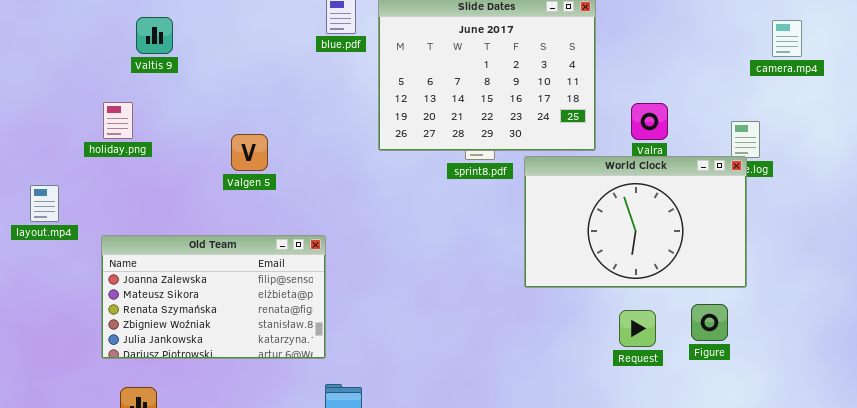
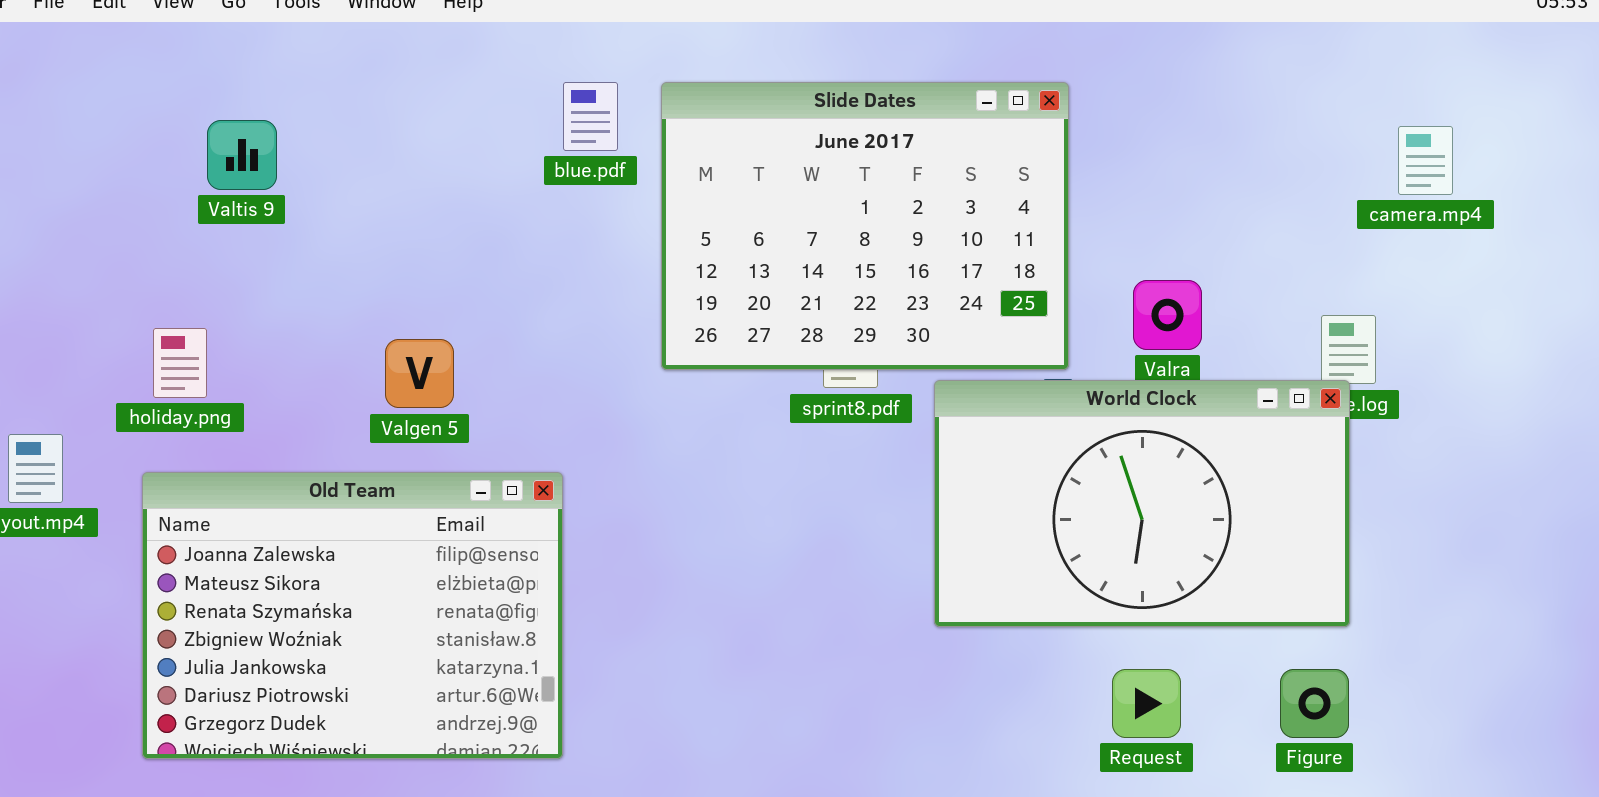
holiday.png: [103,102,133,139] -> [153,328,207,398], moved
Old Team: [101,235,326,359] -> [142,472,563,759], resized
Figure: [691,304,728,341] -> [1280,669,1349,738], moved

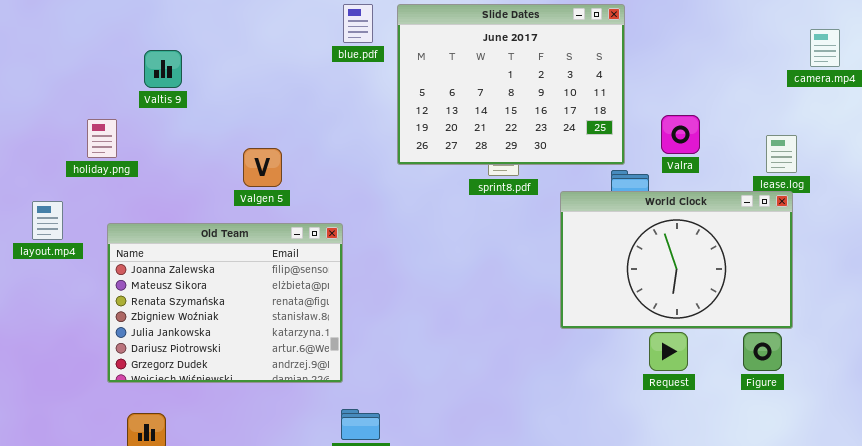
Valtis 9: [207,120,277,190] -> [144,50,182,88], moved
holiday.png: [153,328,207,398] -> [87,119,117,158], moved
World Clock: [934,380,1350,627] -> [560,191,793,329], moved

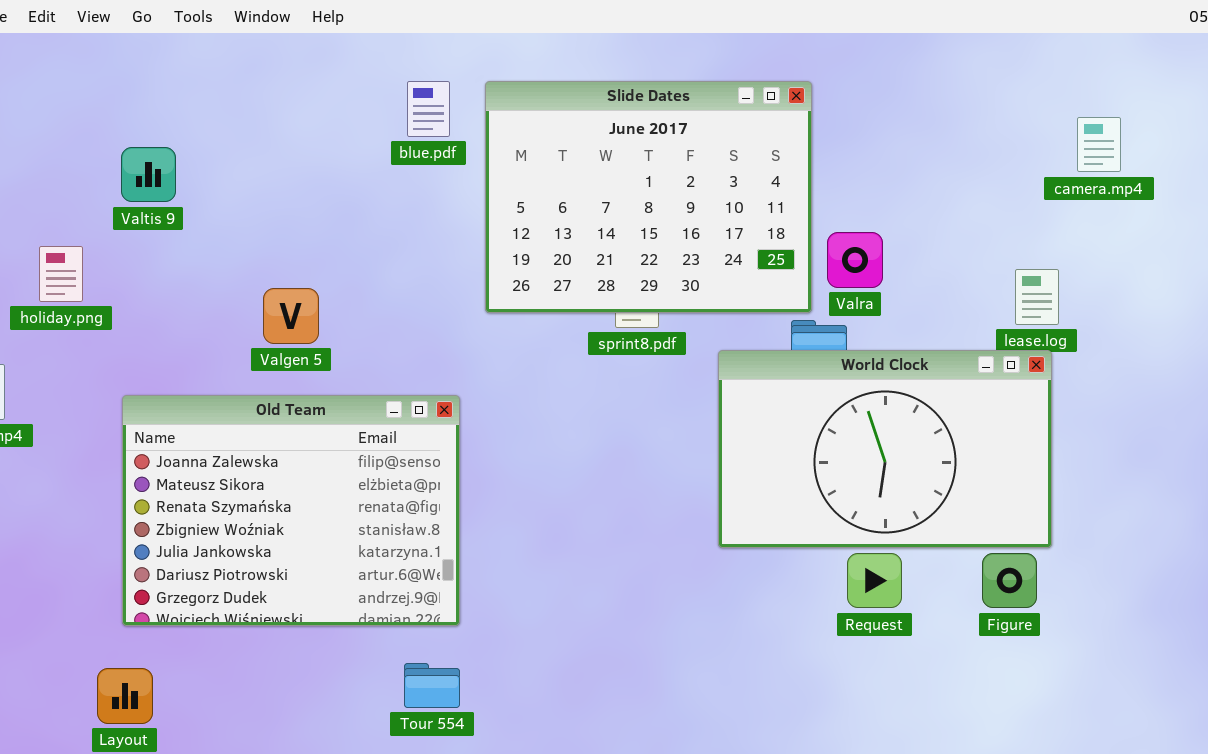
Valra: [661,115,700,154] -> [827,232,883,288], moved
Old Team: [107,223,343,383] -> [122,395,460,626], moved

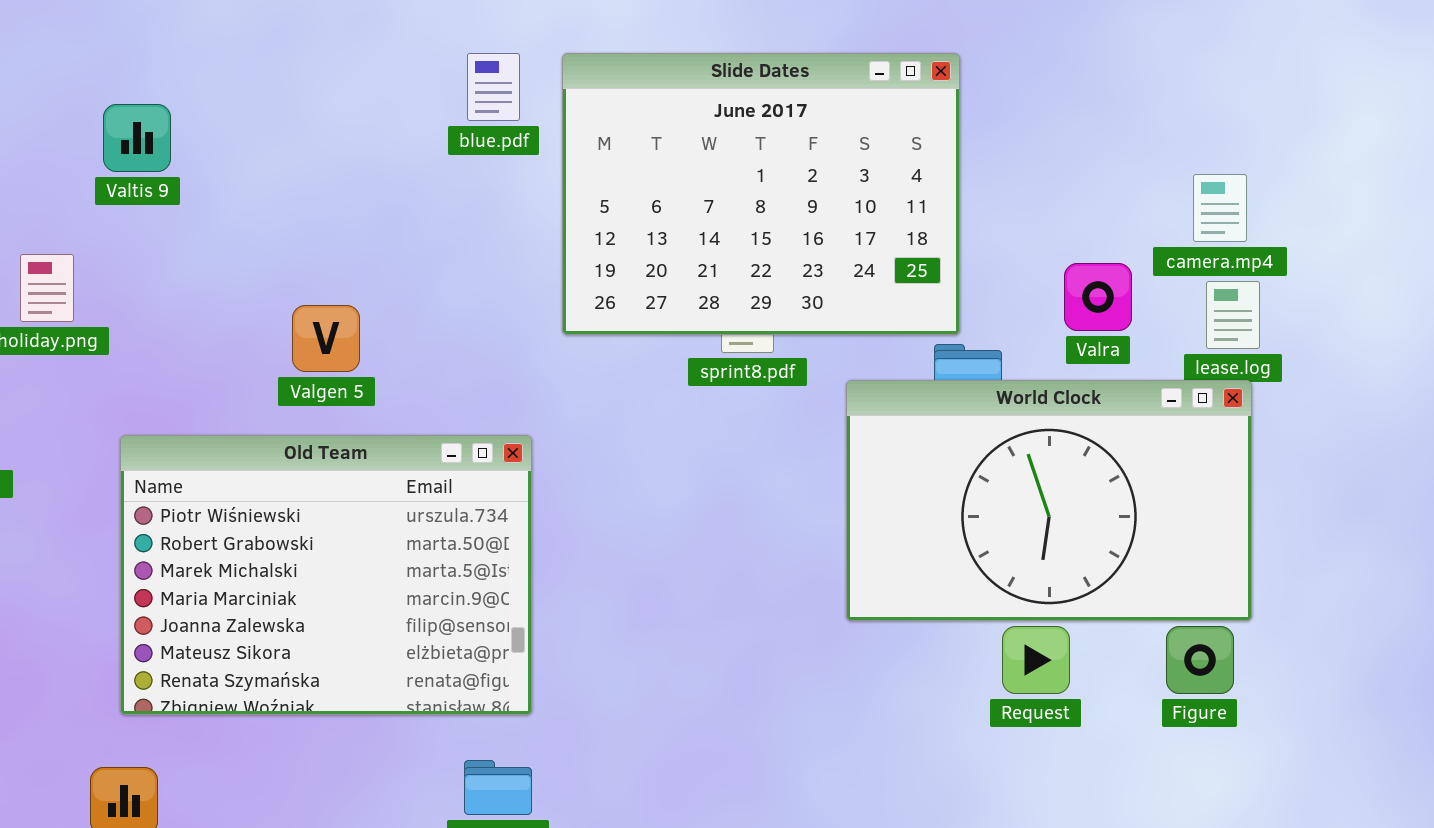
camera.mp4: [1077,117,1121,172] -> [1193,174,1247,242], moved
Valtis 9: [121,147,176,202] -> [103,104,171,172], moved
Valra: [827,232,883,288] -> [1064,263,1132,331], moved
Old Team: [122,395,460,626] -> [120,435,532,715], scrolled up 4 rows

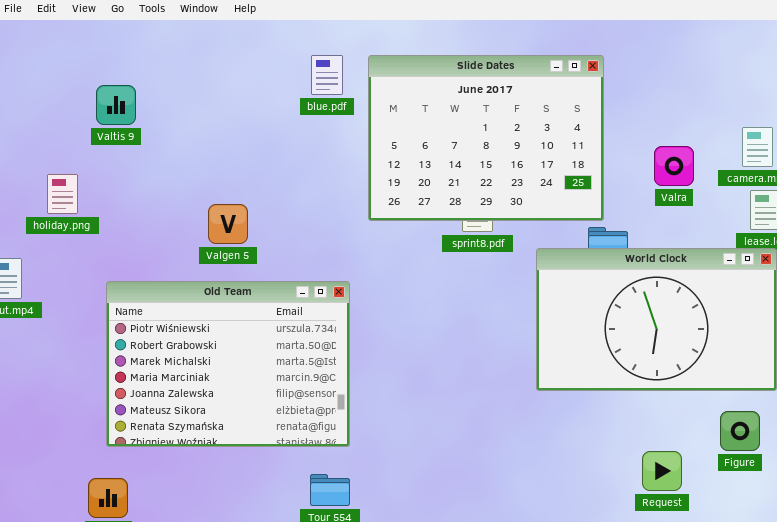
Valra: [1064,263,1132,331] -> [654,146,694,186], moved
Request: [1002,626,1070,694] -> [642,451,682,491], moved
Figure: [1166,626,1234,694] -> [720,411,760,451], moved

